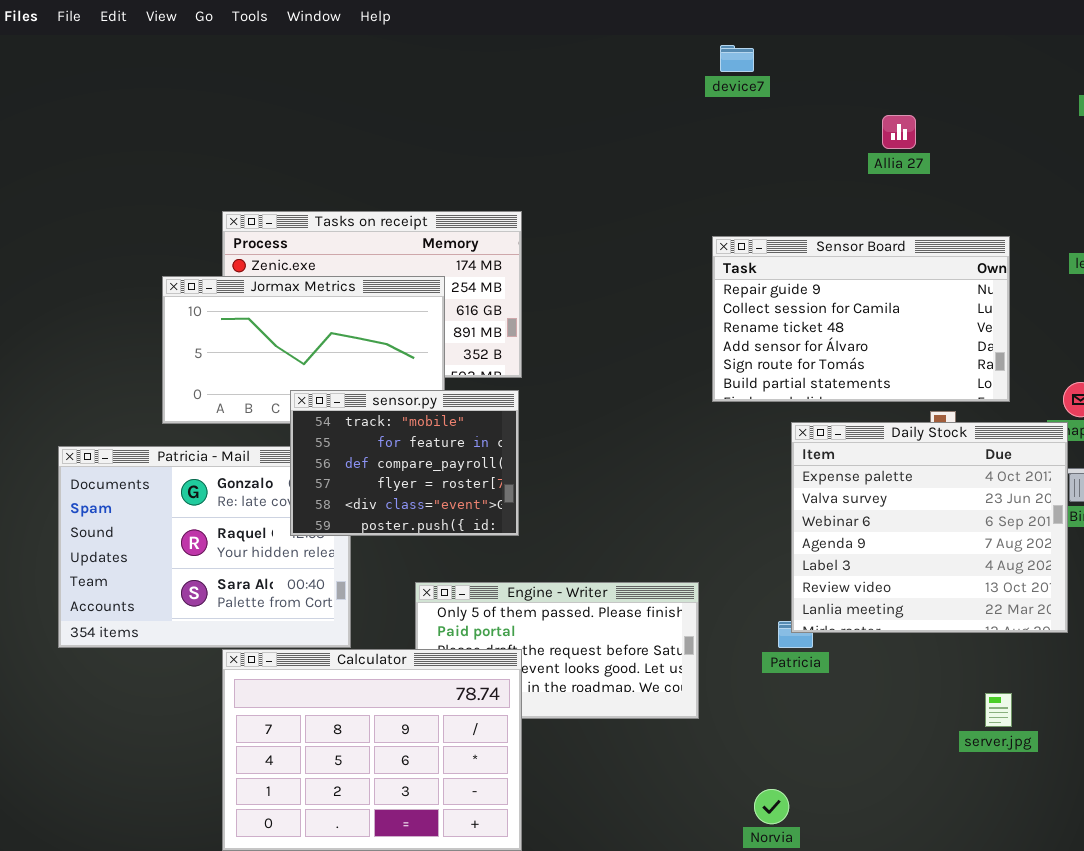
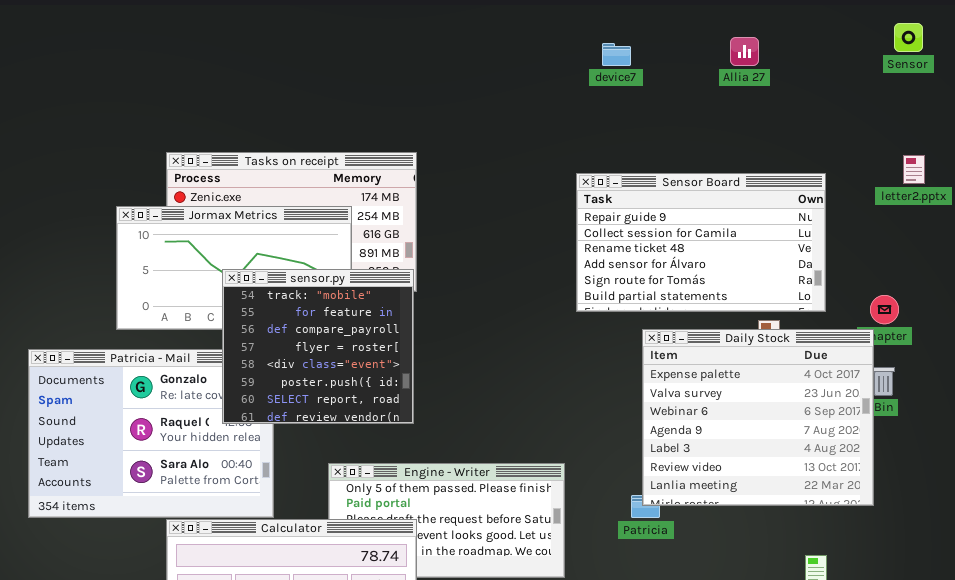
device7: [720,45,754,72] -> [602,43,631,66], moved
Allia 27: [882,115,916,149] -> [730,37,759,66], moved
sensor.py: [290,390,519,536] -> [222,269,414,424], resized

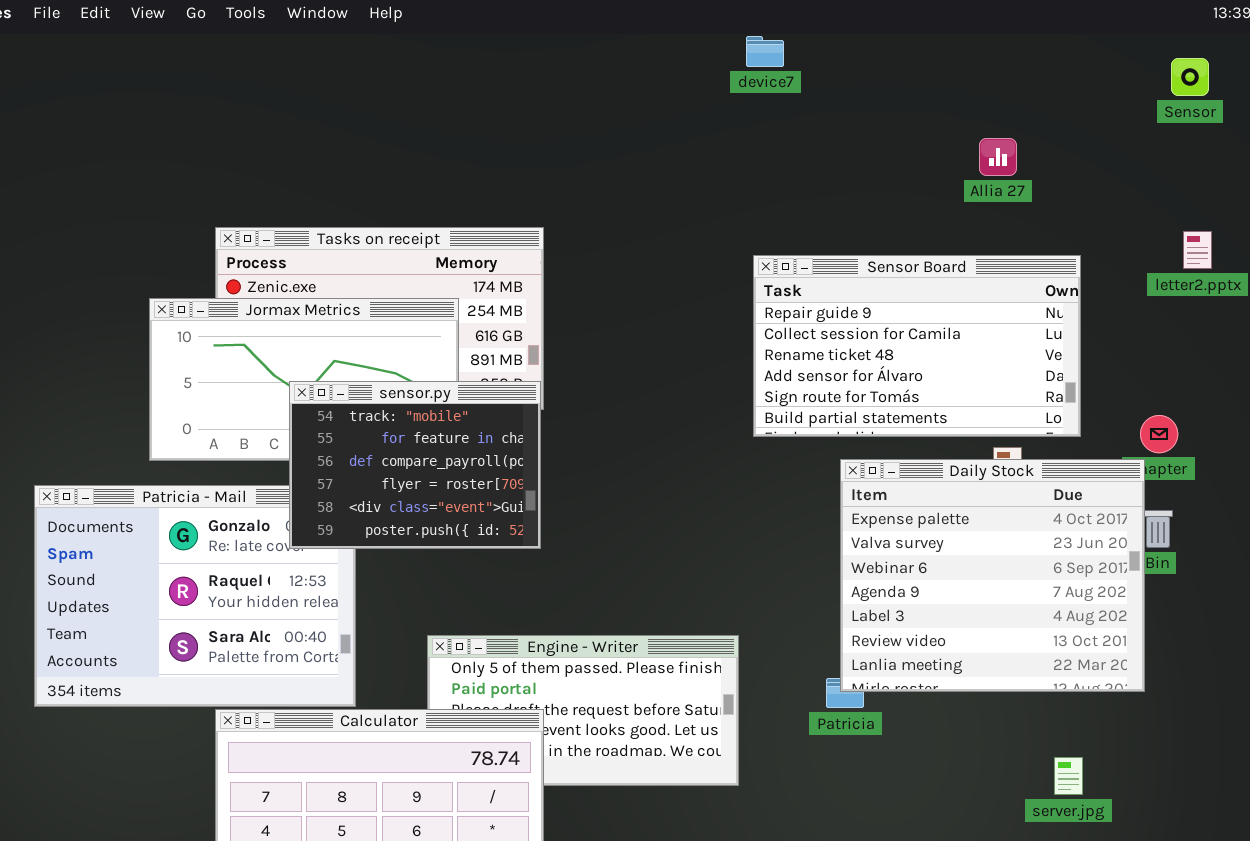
Allia 27: [730,37,759,66] -> [979,138,1017,176], moved
device7: [602,43,631,66] -> [746,36,784,67], moved
sensor.py: [222,269,414,424] -> [289,381,541,549], resized

